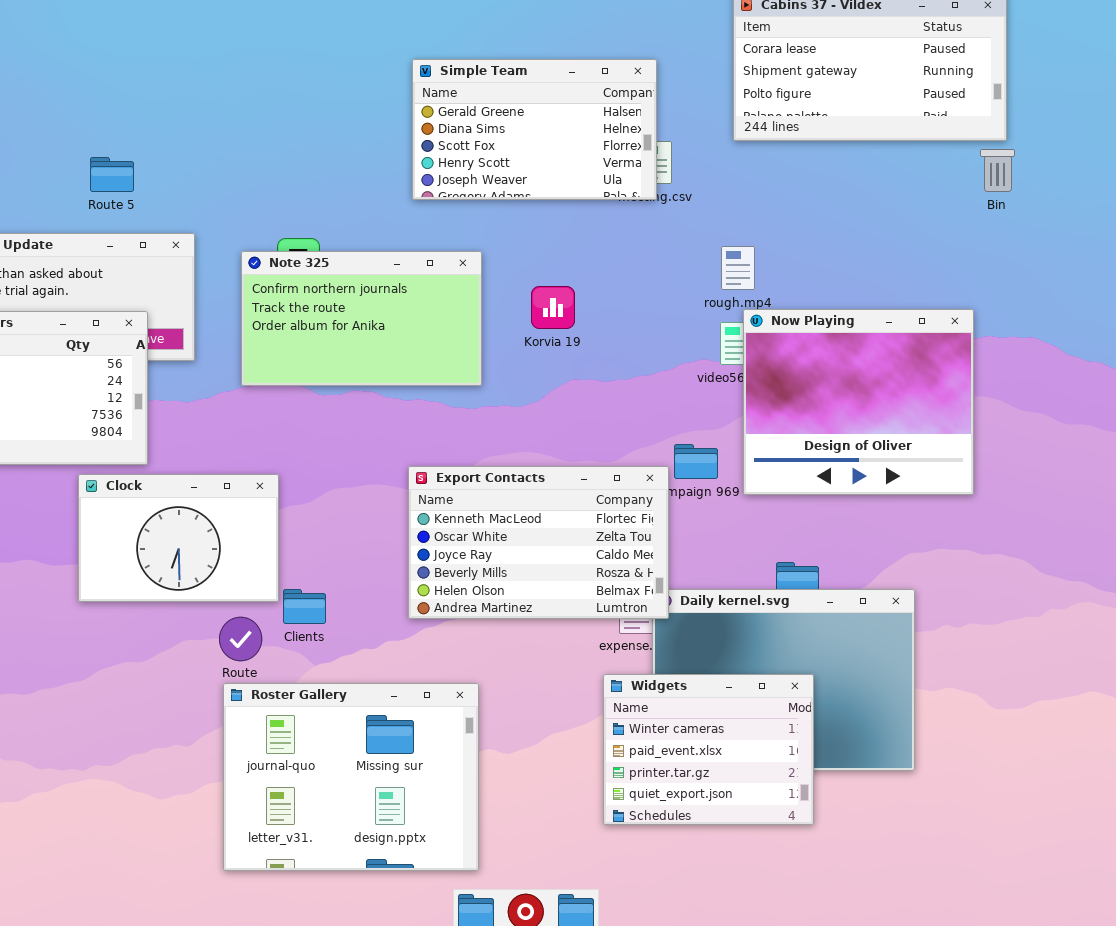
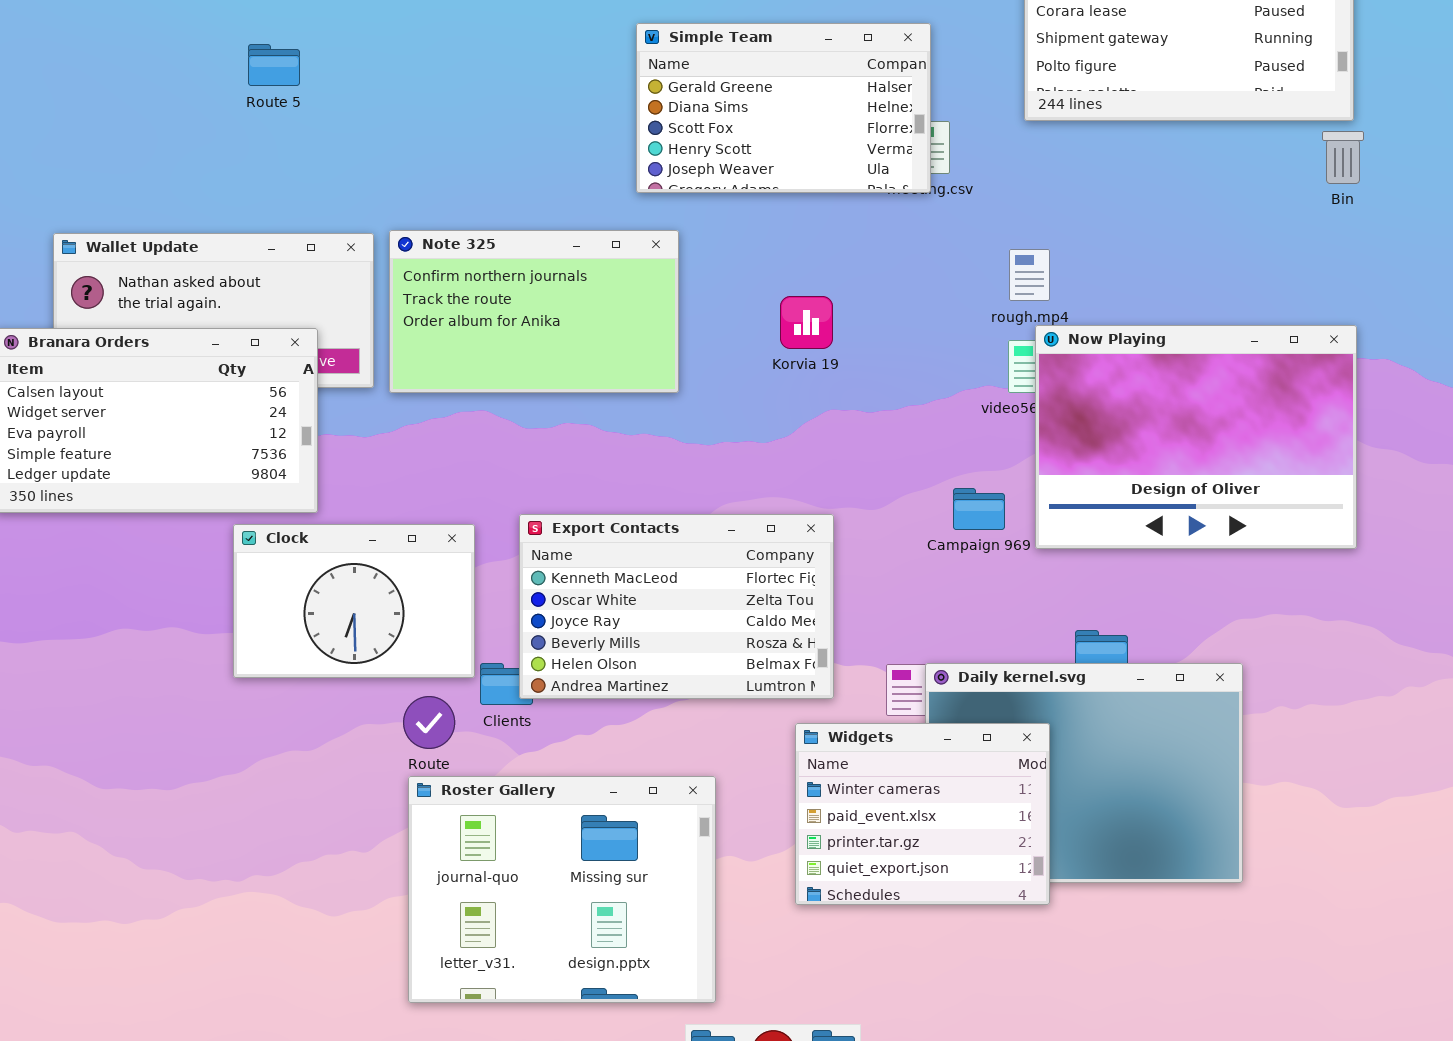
Route 5: [90,157,134,192] -> [248,44,300,86], moved
Note 325: [241,251,482,386] -> [389,230,679,393], moved
Now Playing: [743,309,974,495] -> [1035,325,1357,549], resized
Export Contacts: [408,466,669,619] -> [519,514,834,699], moved
Widgets: [603,674,814,825] -> [795,723,1050,905], moved

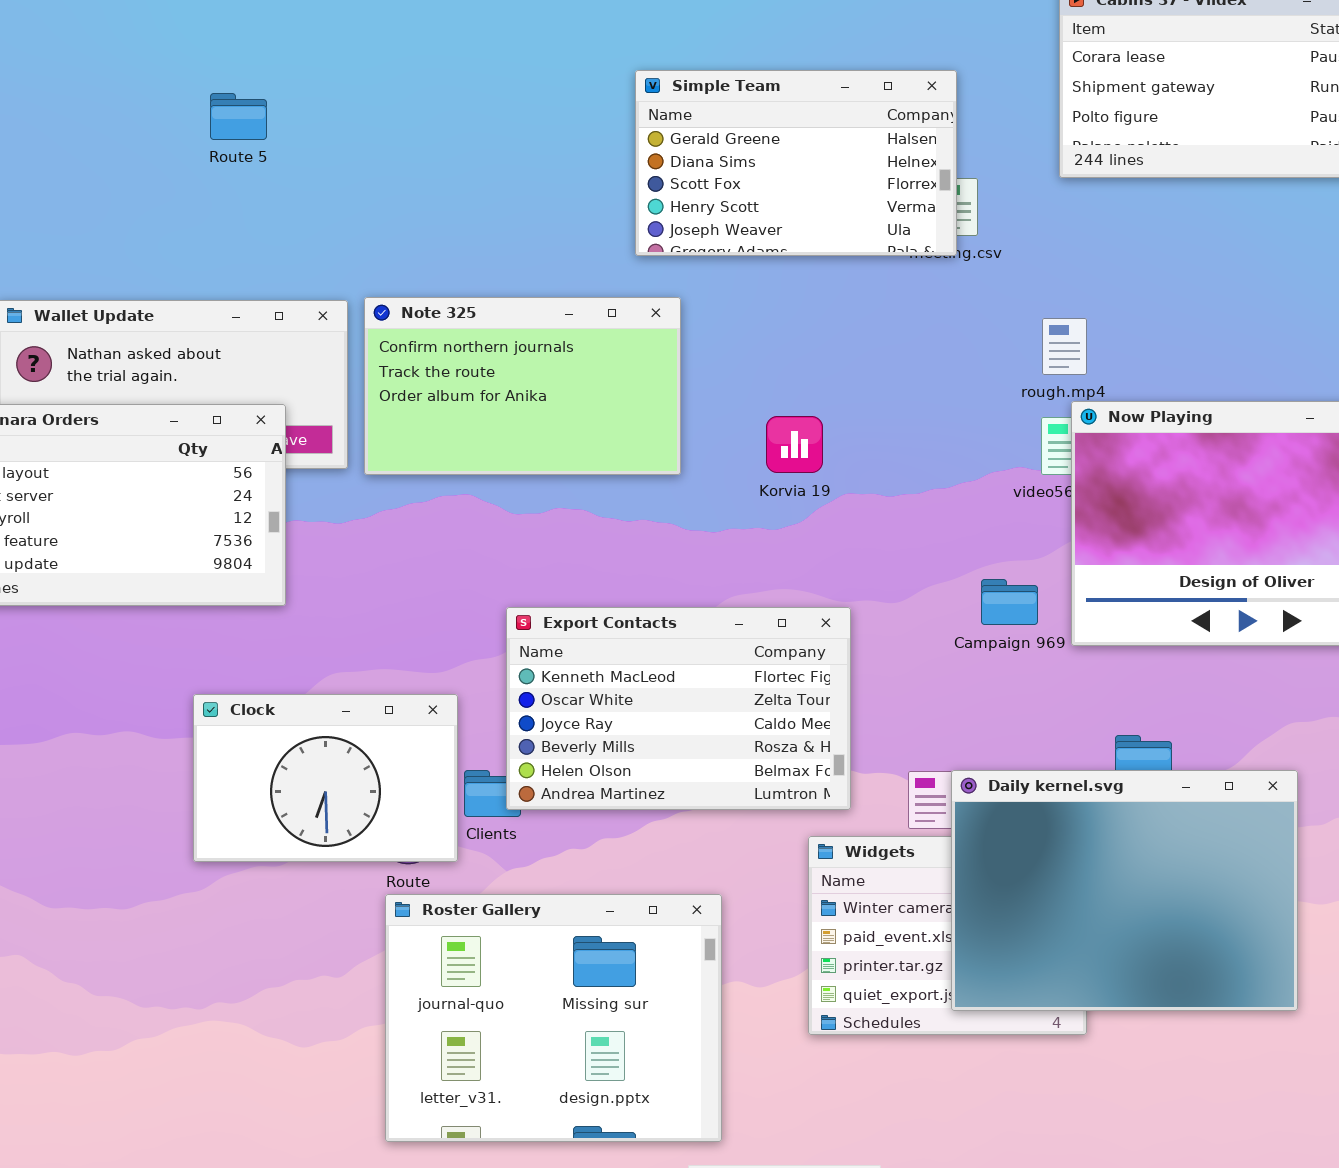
Korvia 19: [780,296,833,349] -> [766,416,823,473], moved
Clock: [233,524,475,678] -> [193,694,458,862], moved
Daily kernel.svg: [925,663,1243,883] -> [951,770,1298,1011], raised

